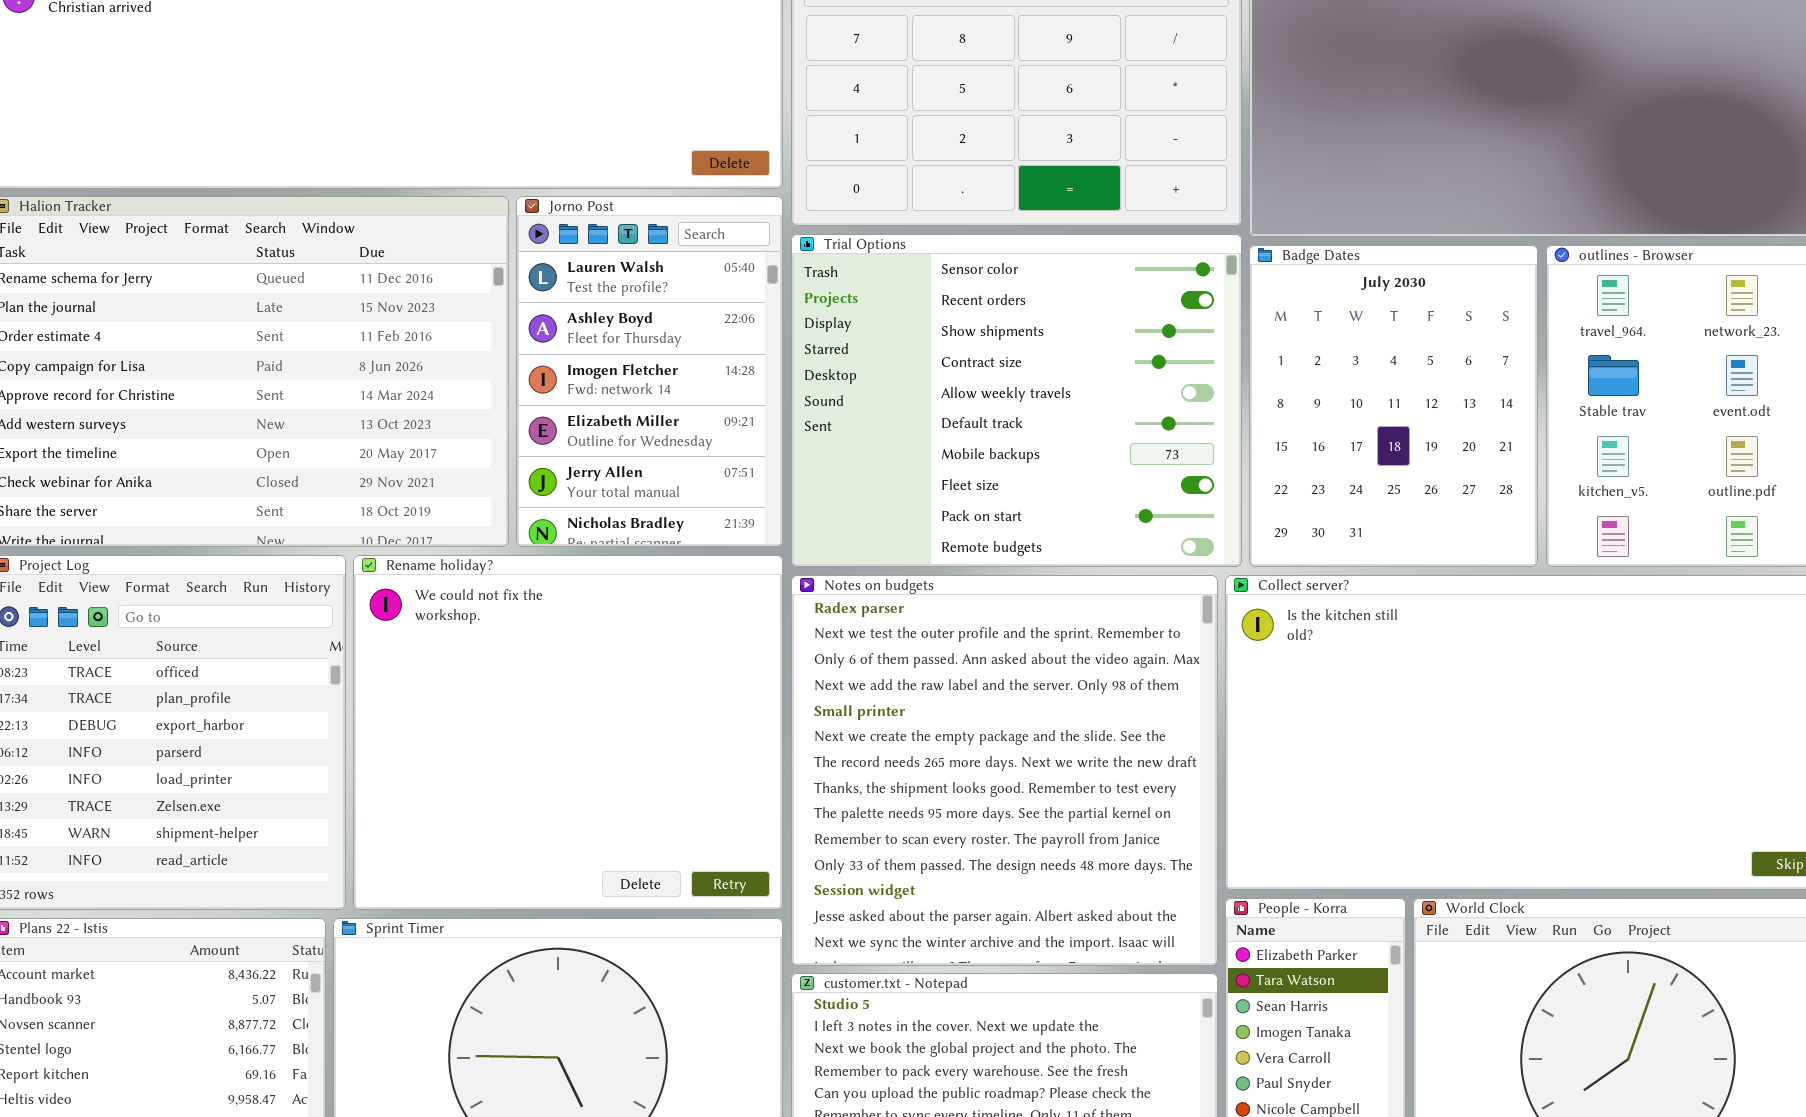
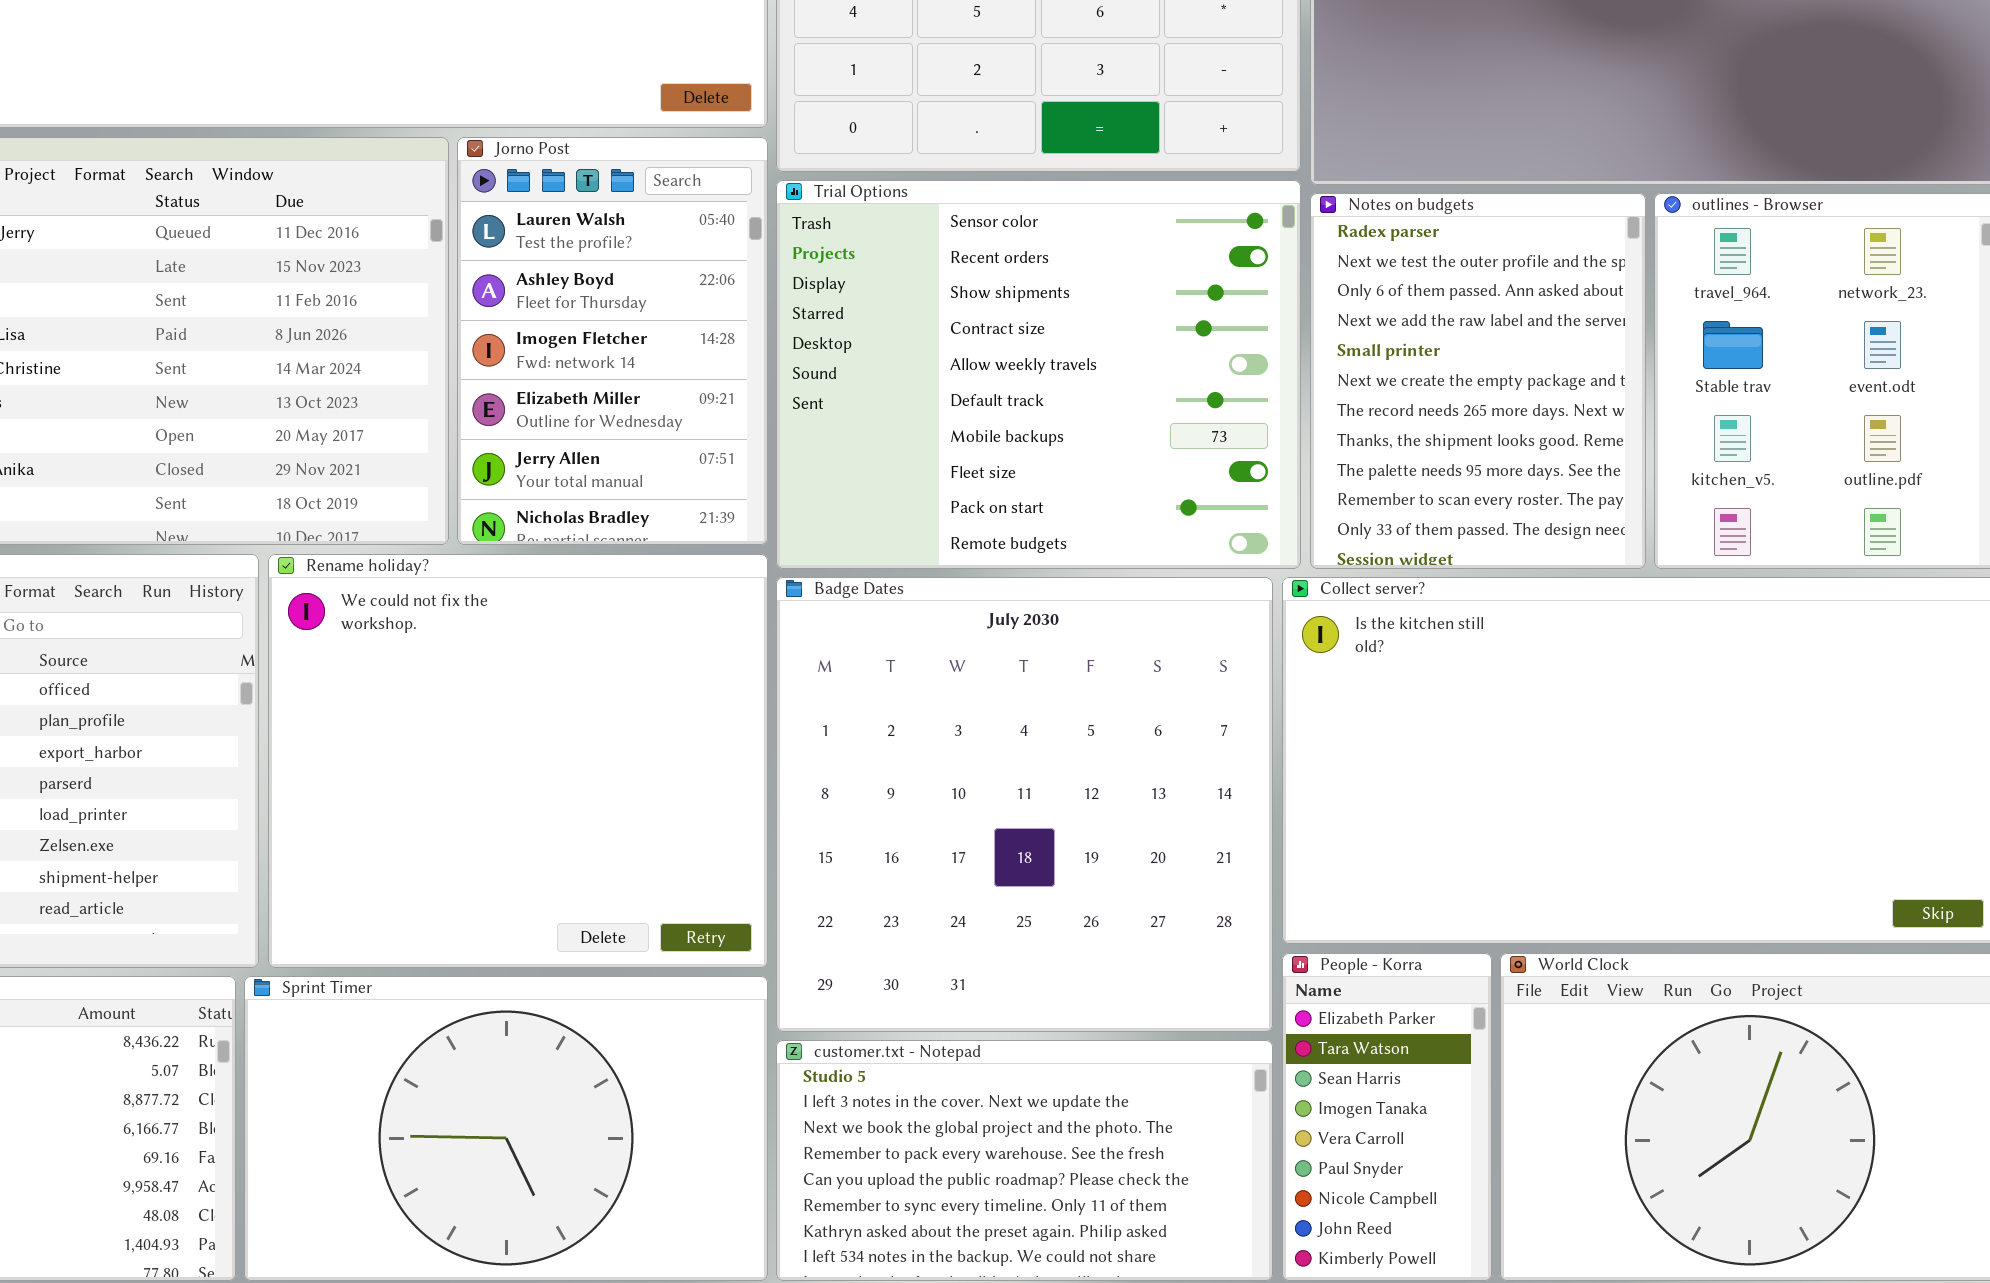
Badge Dates: [1249,245,1538,567] -> [776,577,1273,1032], moved, resized
Notes on budgets: [791,575,1218,966] -> [1310,193,1646,569], moved, resized

